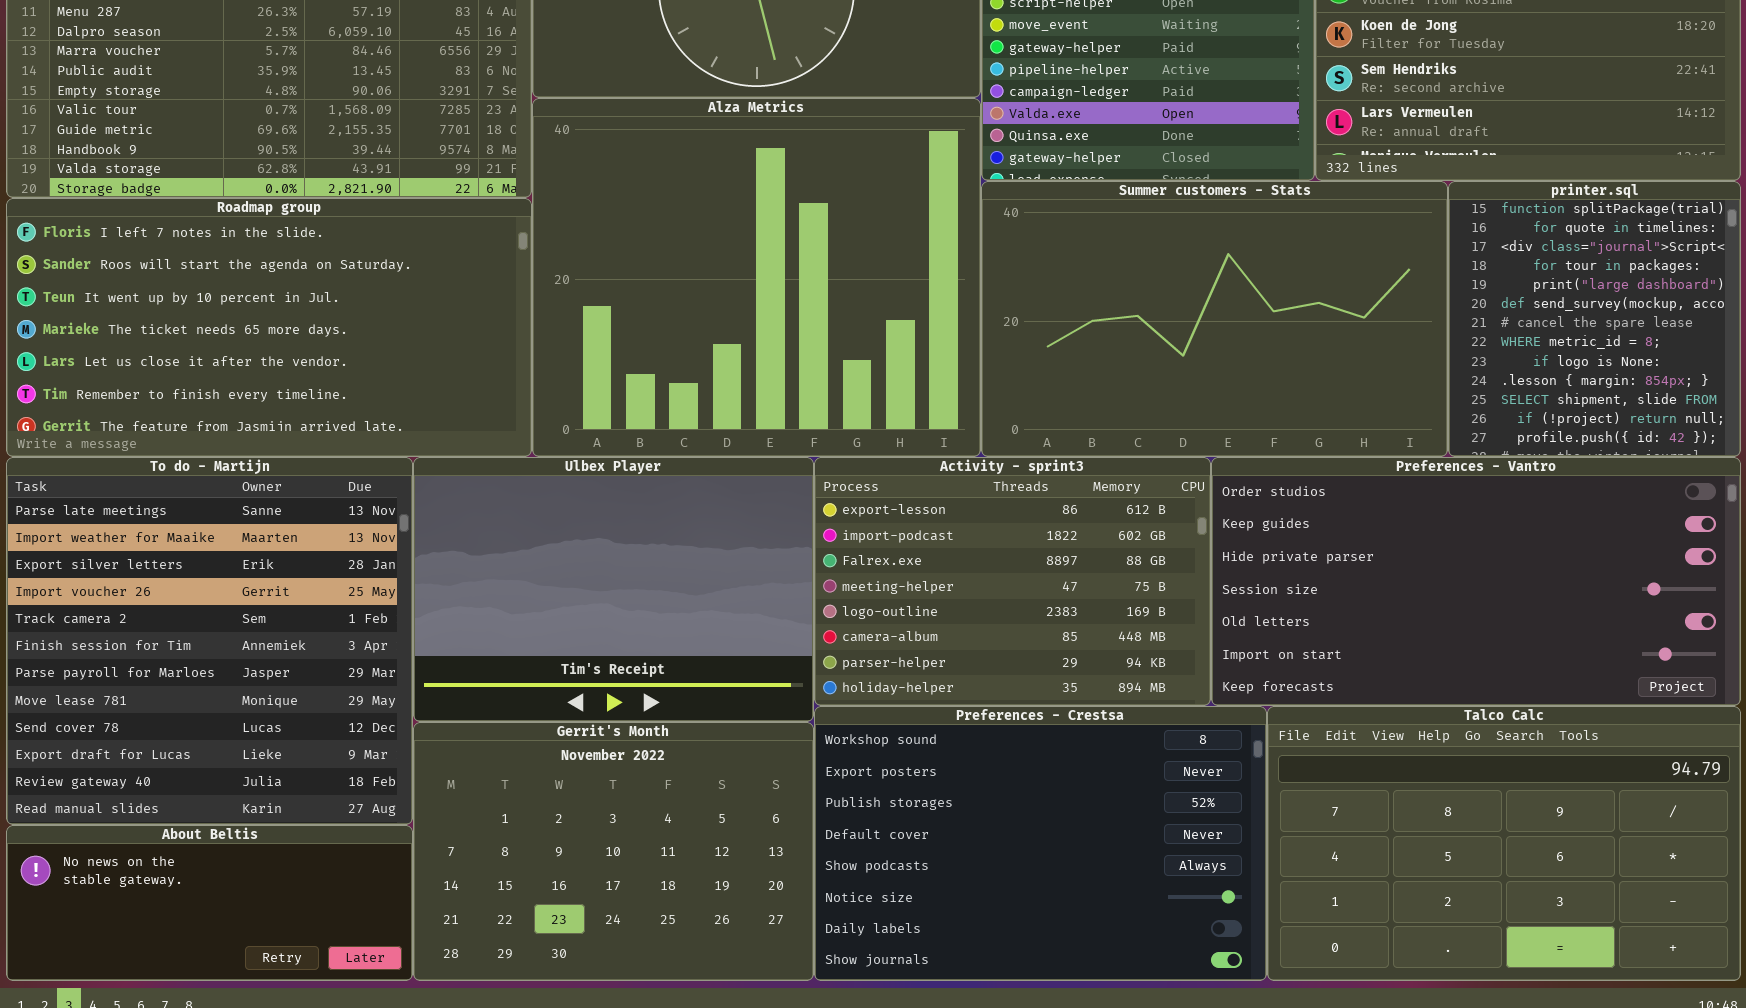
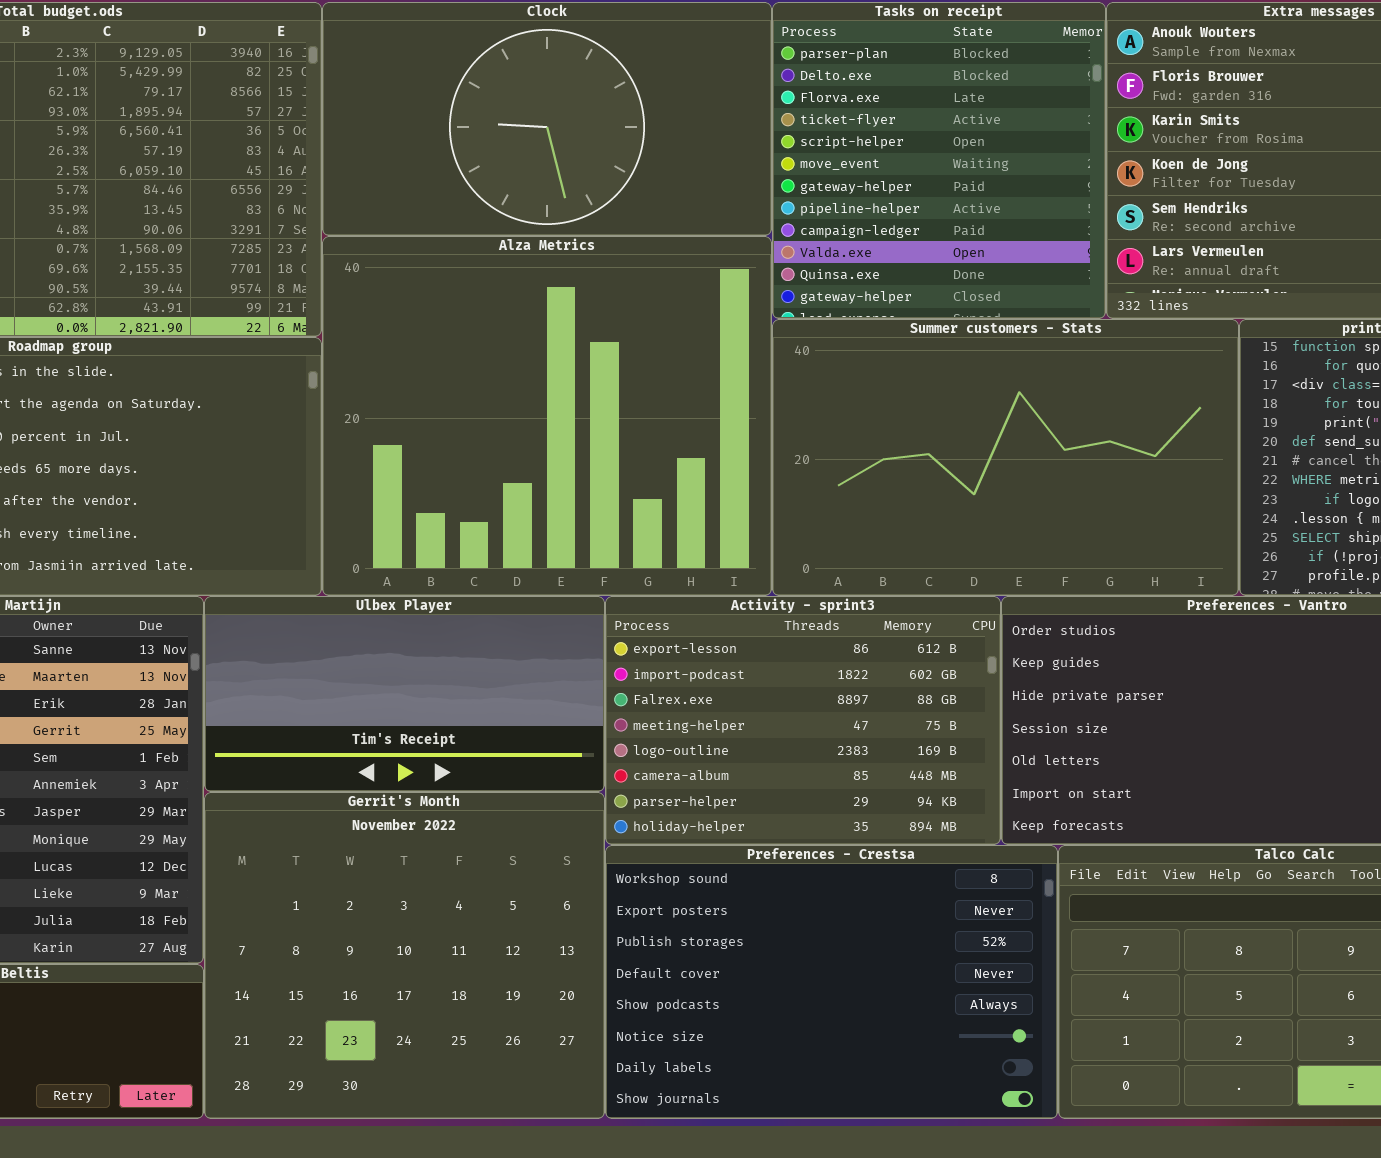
Ulbex Player: [413,457,814,722] -> [204,596,605,792], resized
Gerrit's Month: [413,722,814,981] -> [204,792,605,1119], resized

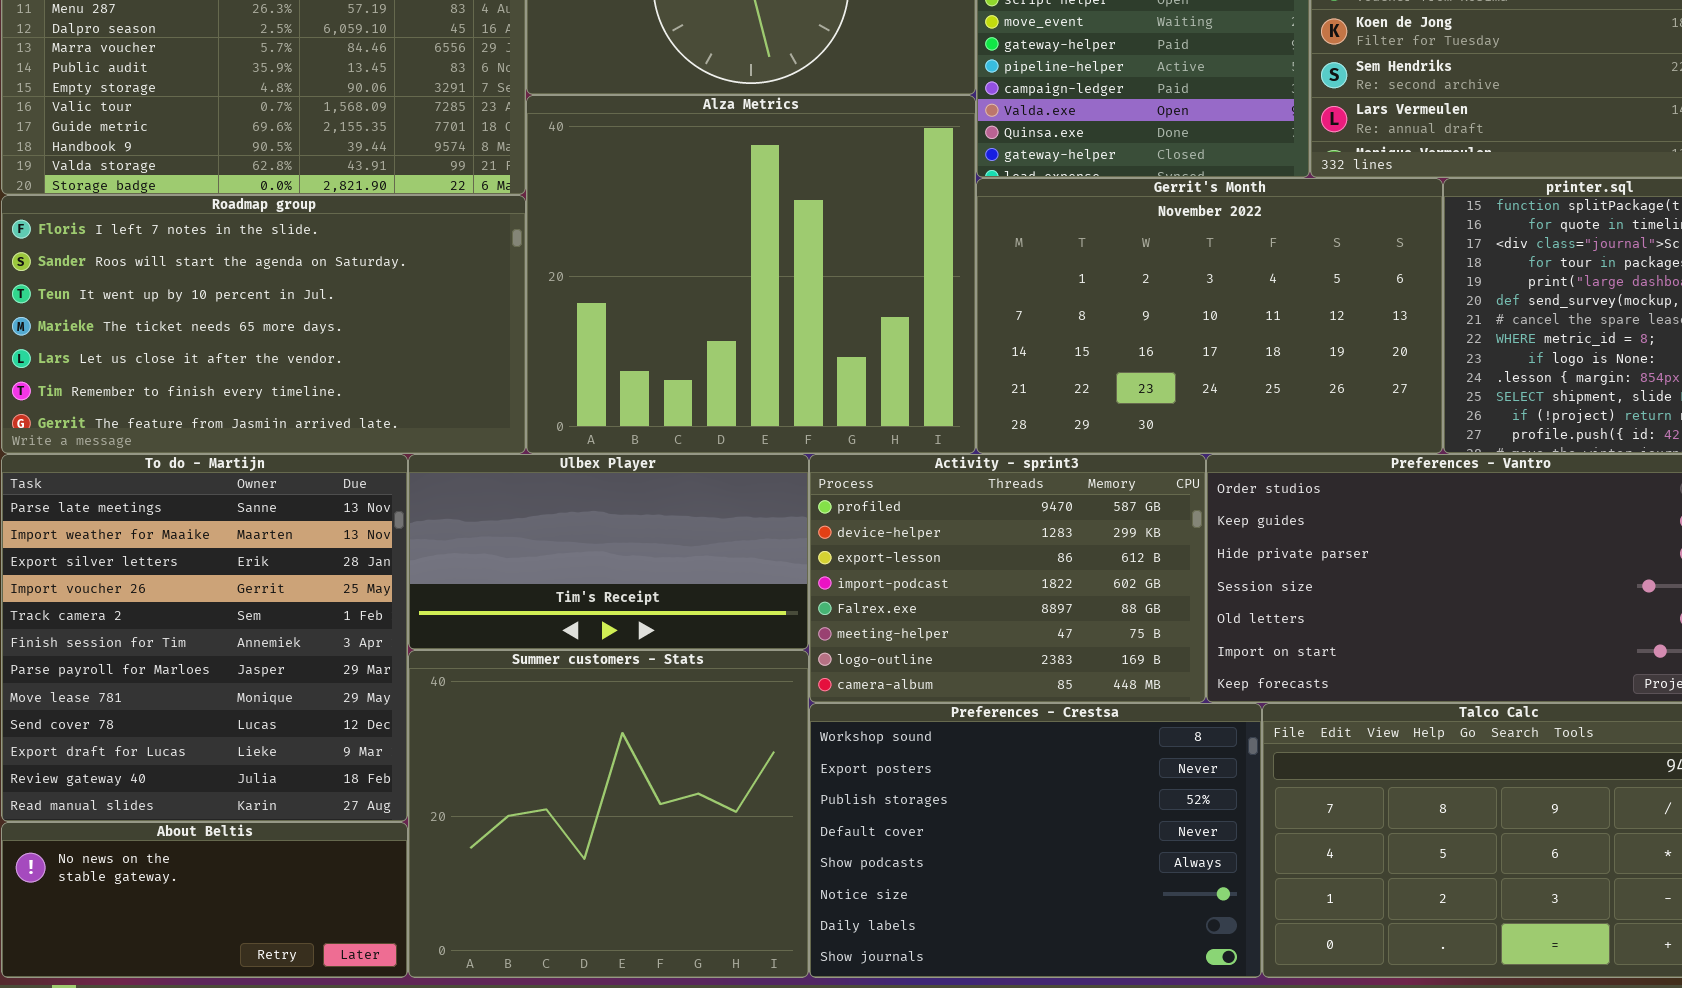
Summer customers - Stats: [772,319,1239,596] -> [408,650,809,978], moved, resized
Activity - sprint3: [605,596,1001,845] -> [809,454,1206,703], scrolled up 2 rows
Gerrit's Month: [204,792,605,1119] -> [976,178,1443,454], moved, resized

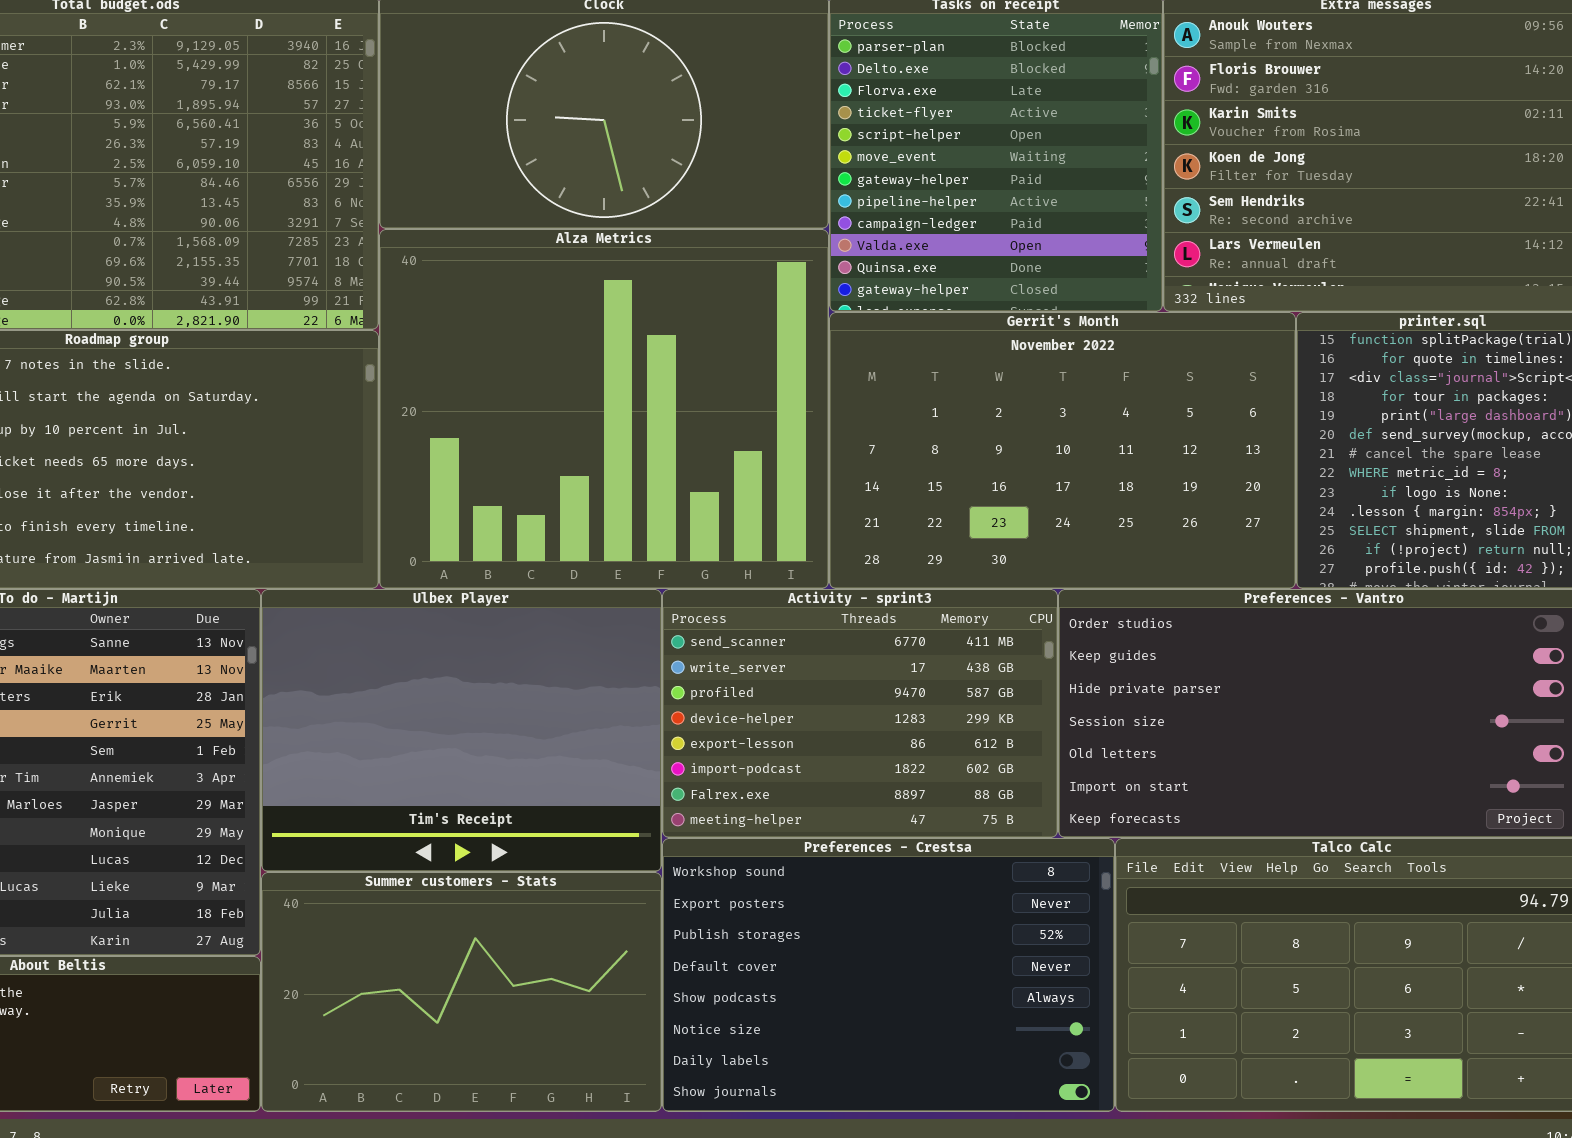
Ulbex Player: [408,454,809,650] -> [261,589,662,872], resized
Activity - sprint3: [809,454,1206,703] -> [662,589,1058,838], scrolled up 2 rows
Summer customers - Stats: [408,650,809,978] -> [261,872,662,1112], resized

